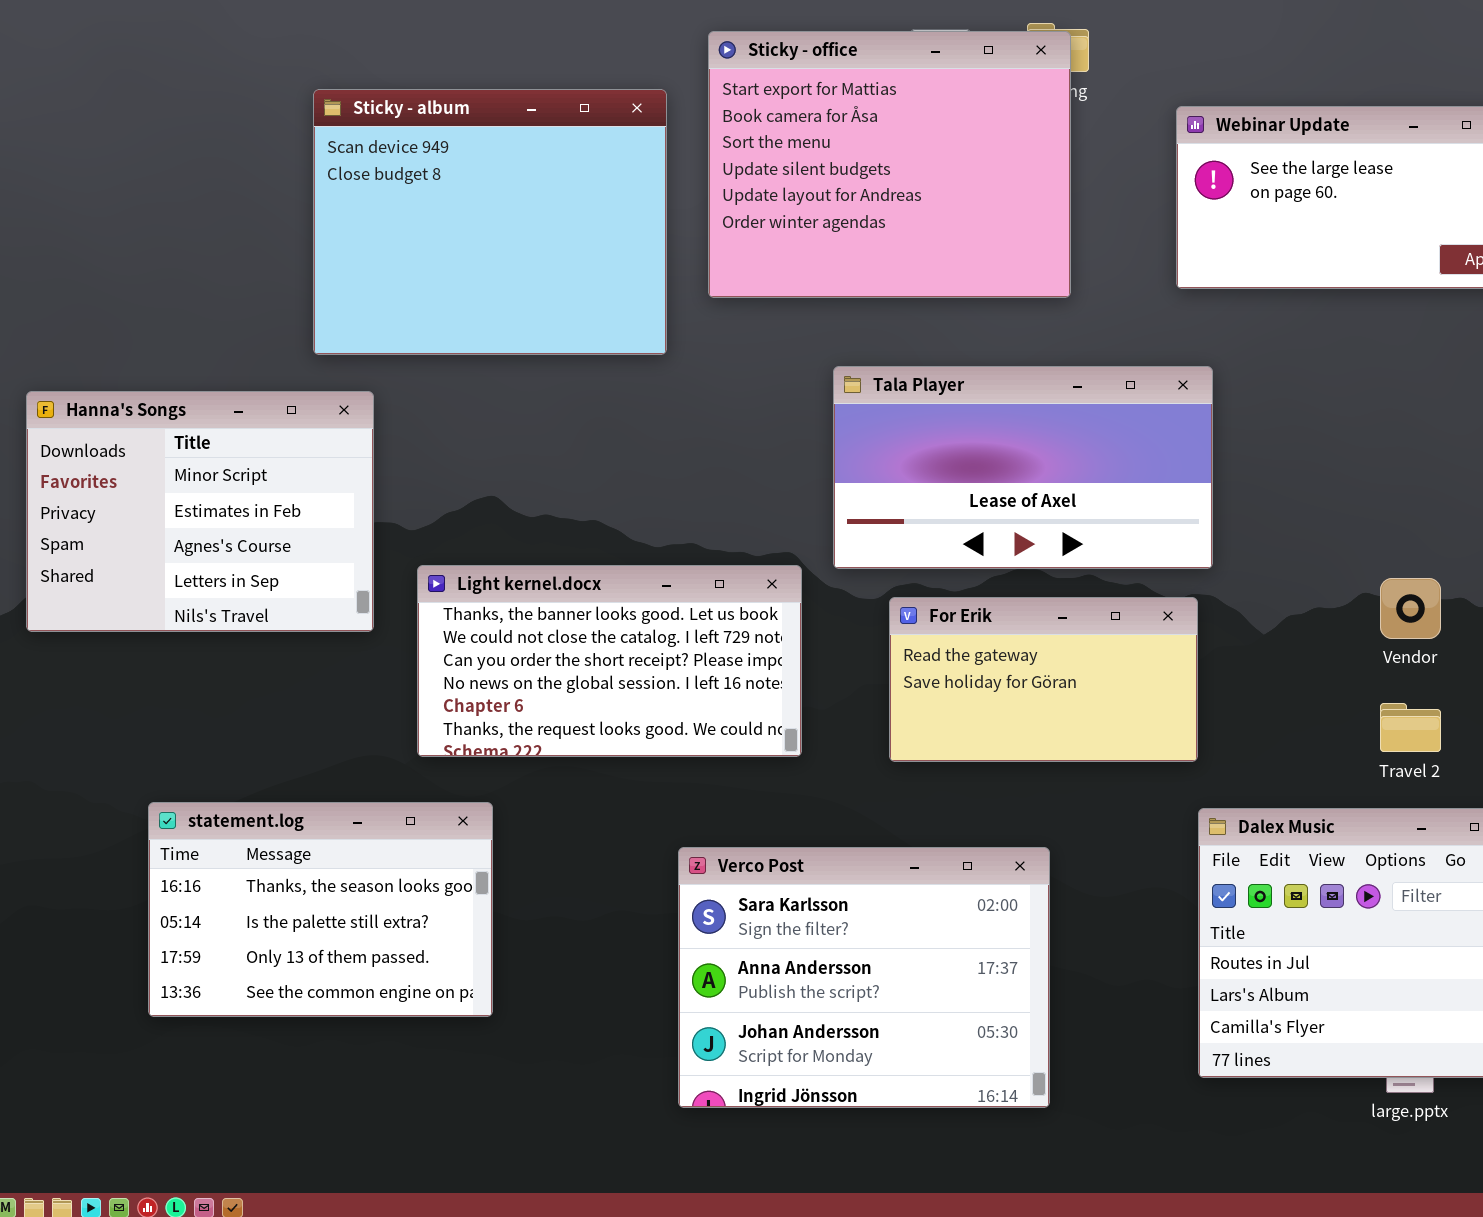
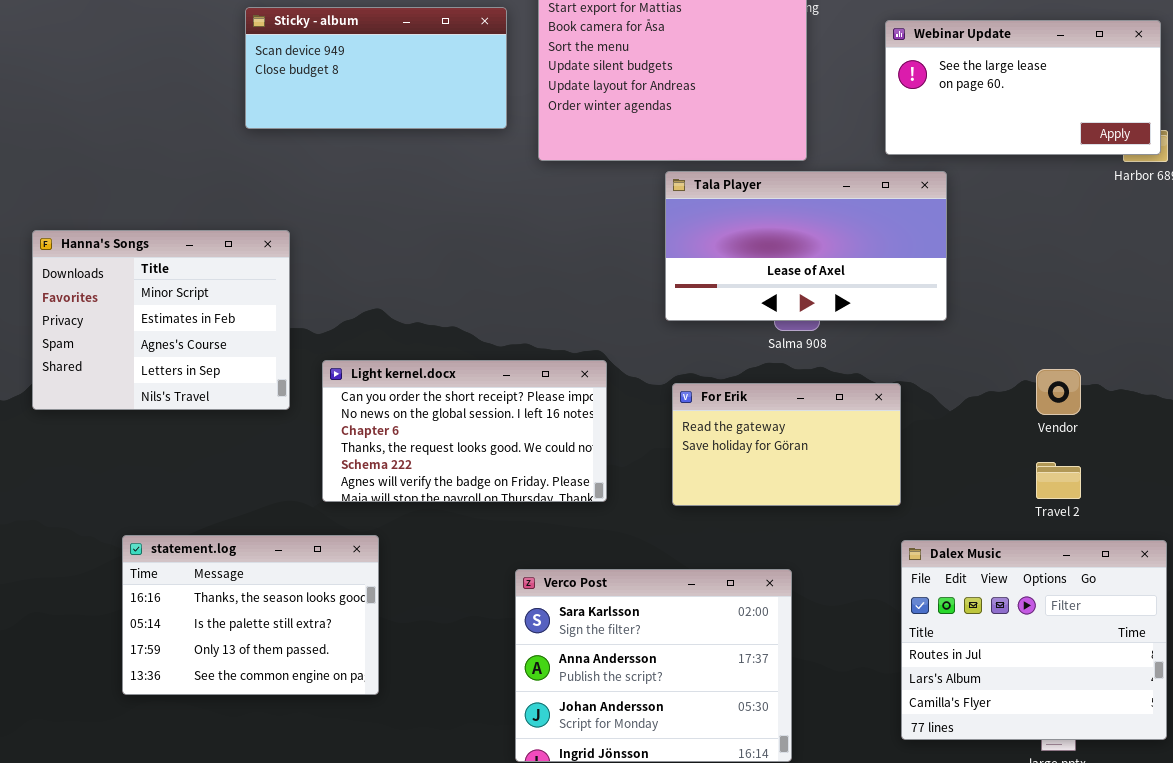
Sticky - album: [313,89,667,355] -> [245,7,507,129], resized
Tala Player: [833,366,1213,569] -> [665,171,947,321], moved
Light kernel.docx: [417,565,802,757] -> [322,360,607,502], scrolled down 2 rows

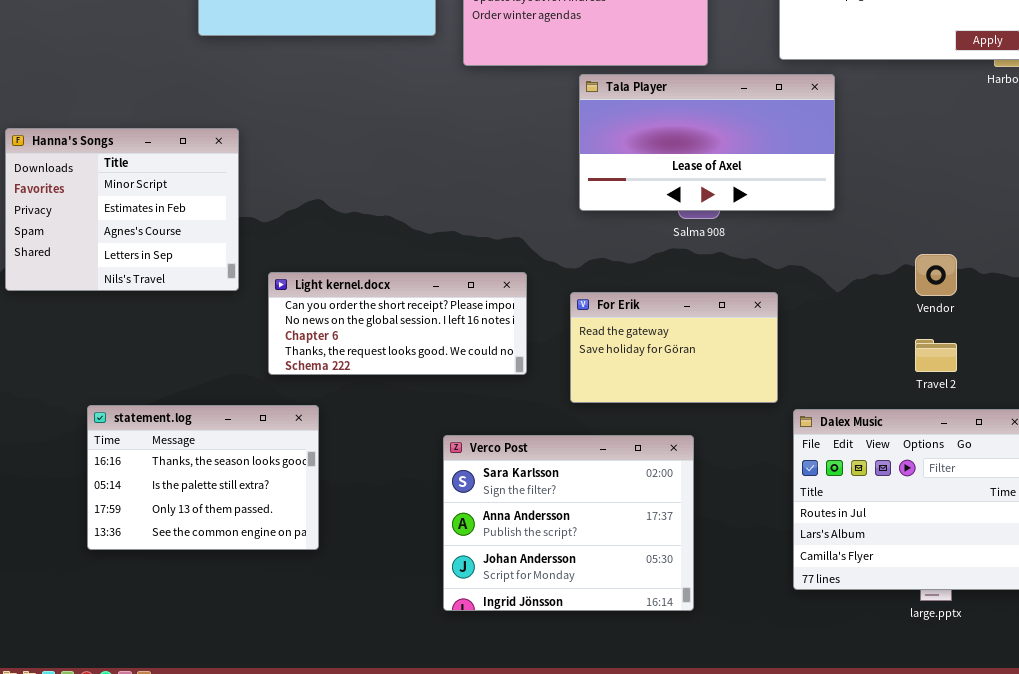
Light kernel.docx: [322,360,607,502] -> [268,272,527,375], resized
For Erik: [672,383,901,506] -> [570,292,778,403], moved

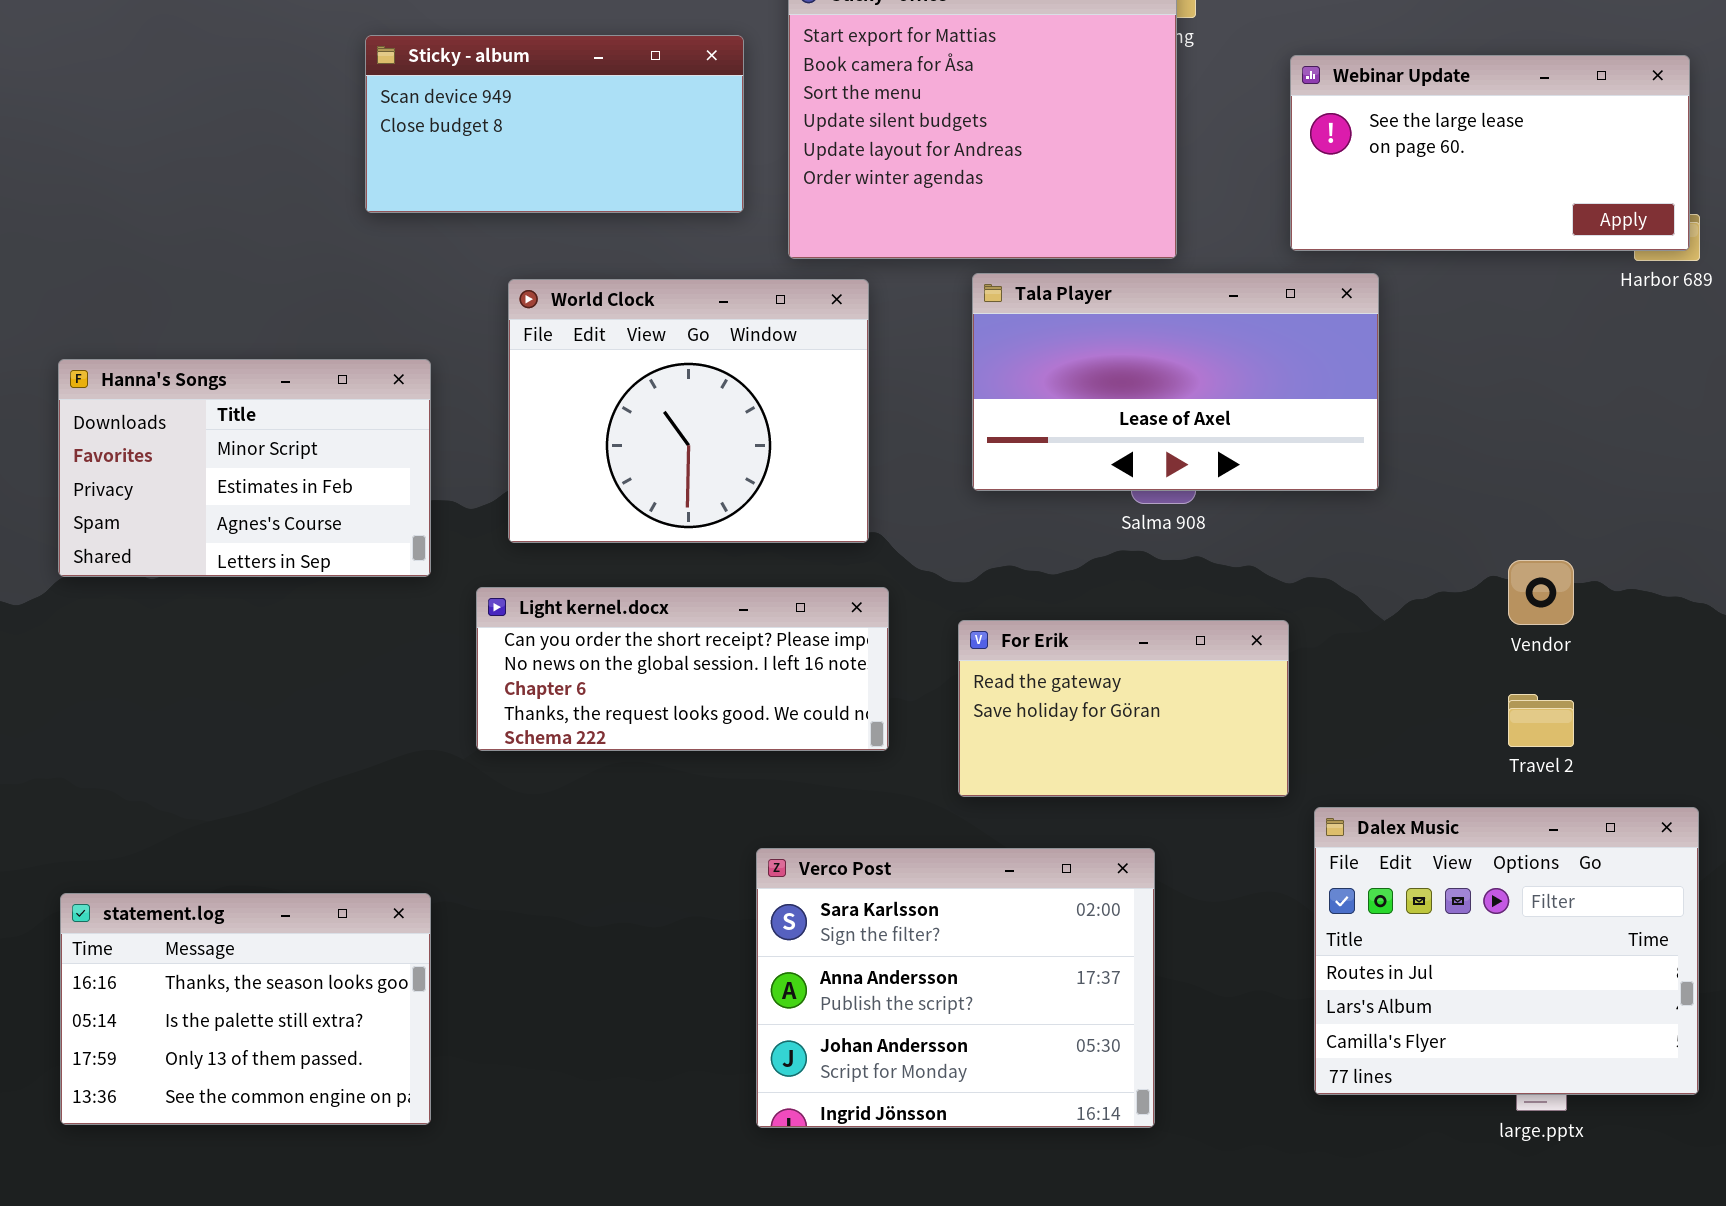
World Clock: none -> [508,279,869,543], opened
Hanna's Songs: [5,128,239,291] -> [58,359,431,577], resized
statement.log: [87,405,319,550] -> [60,893,431,1125], moved

